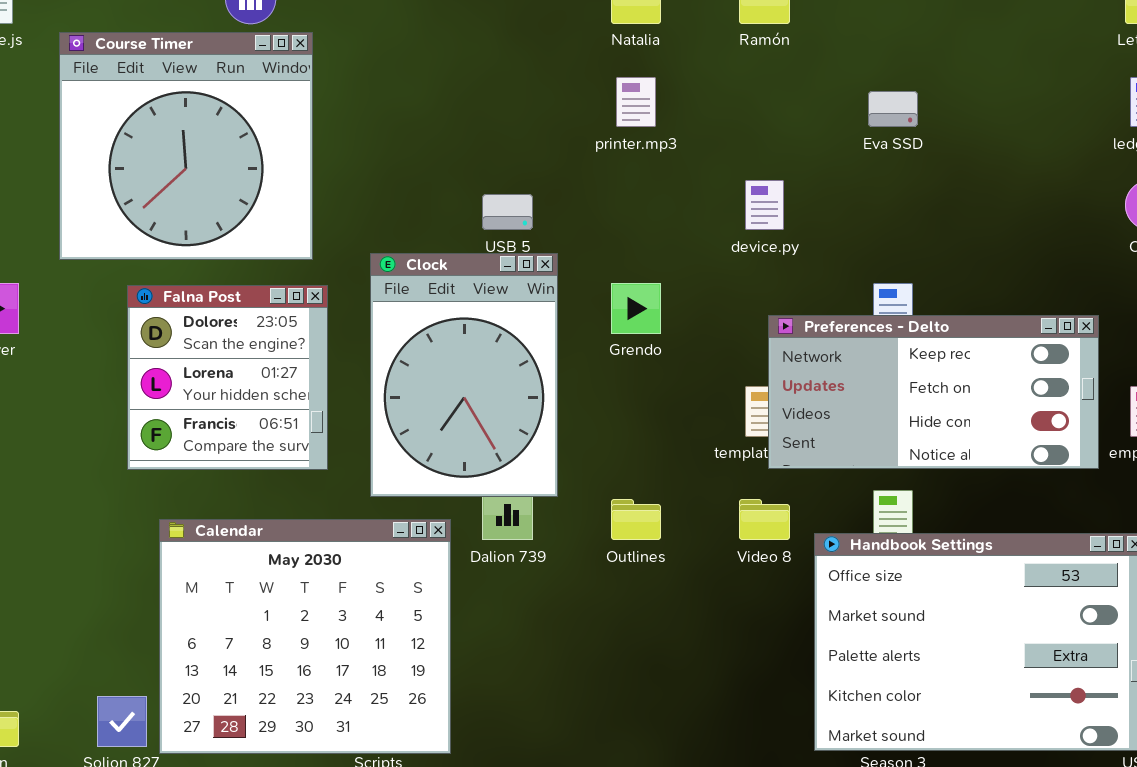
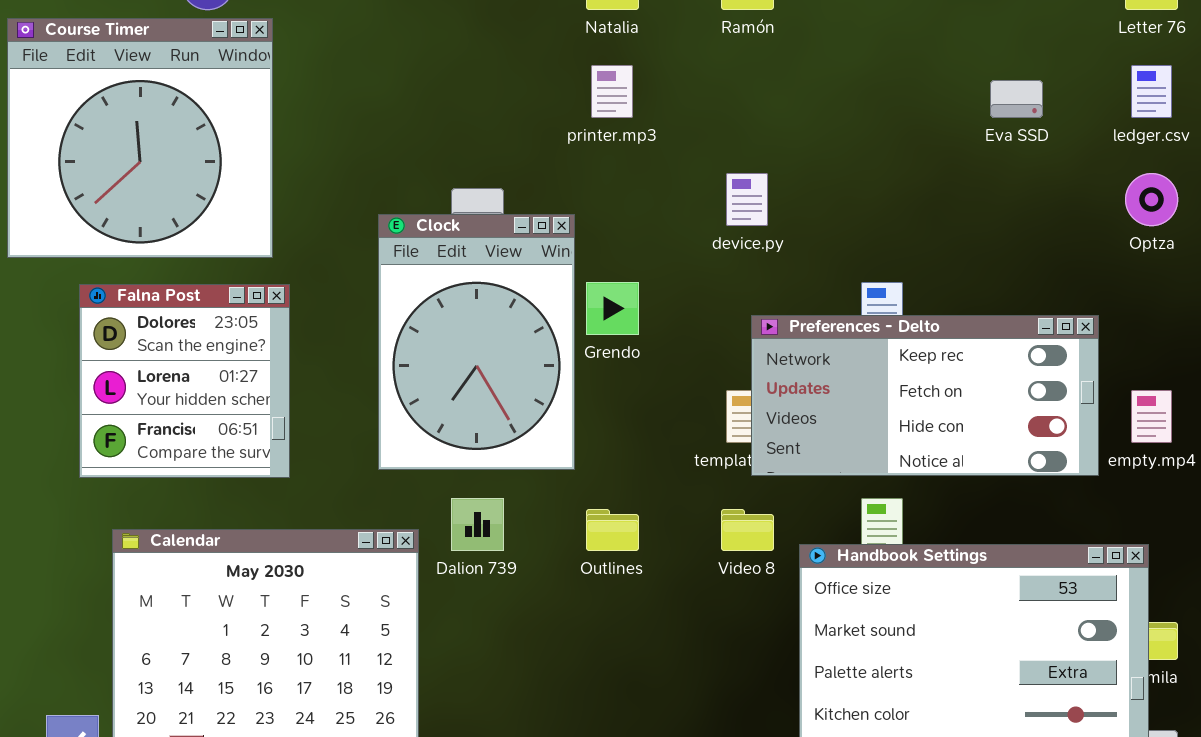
Eva SSD: [868,91,918,127] -> [990,80,1043,118], moved
Clock: [370,253,558,497] -> [378,214,575,470], moved

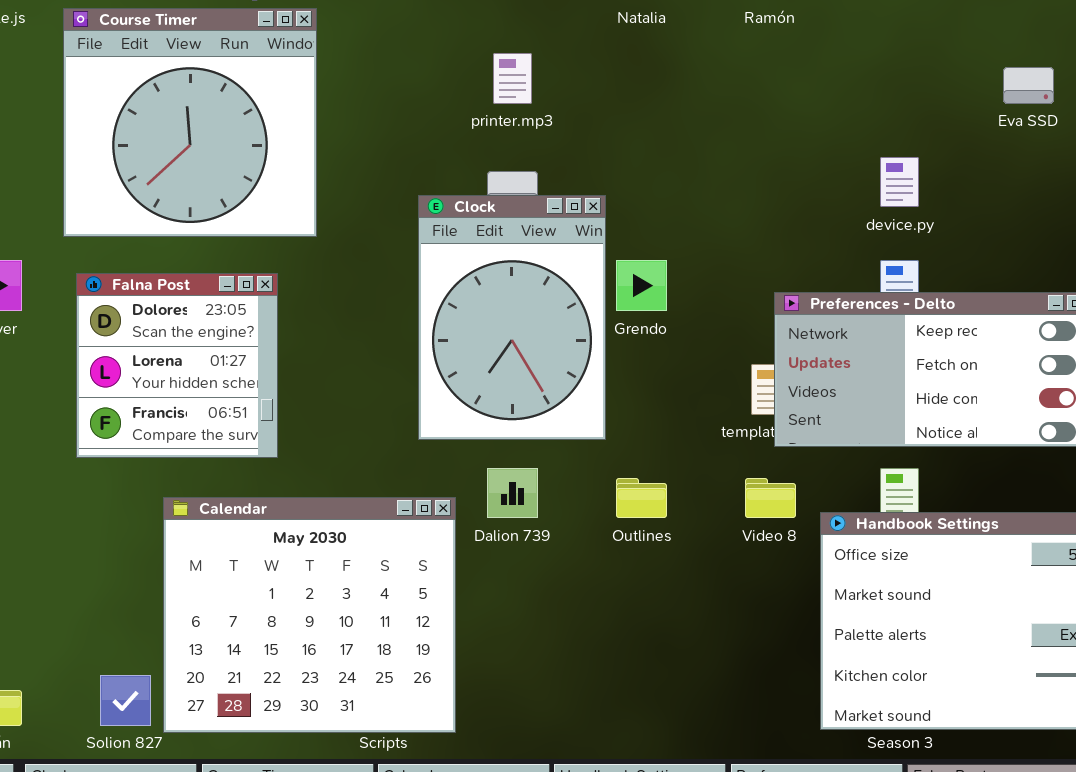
printer.mp3: [591,65,633,118] -> [493,53,532,104], moved
device.py: [726,173,768,226] -> [880,157,919,207], moved
Falna Post: [79,284,290,478] -> [76,273,278,458], moved

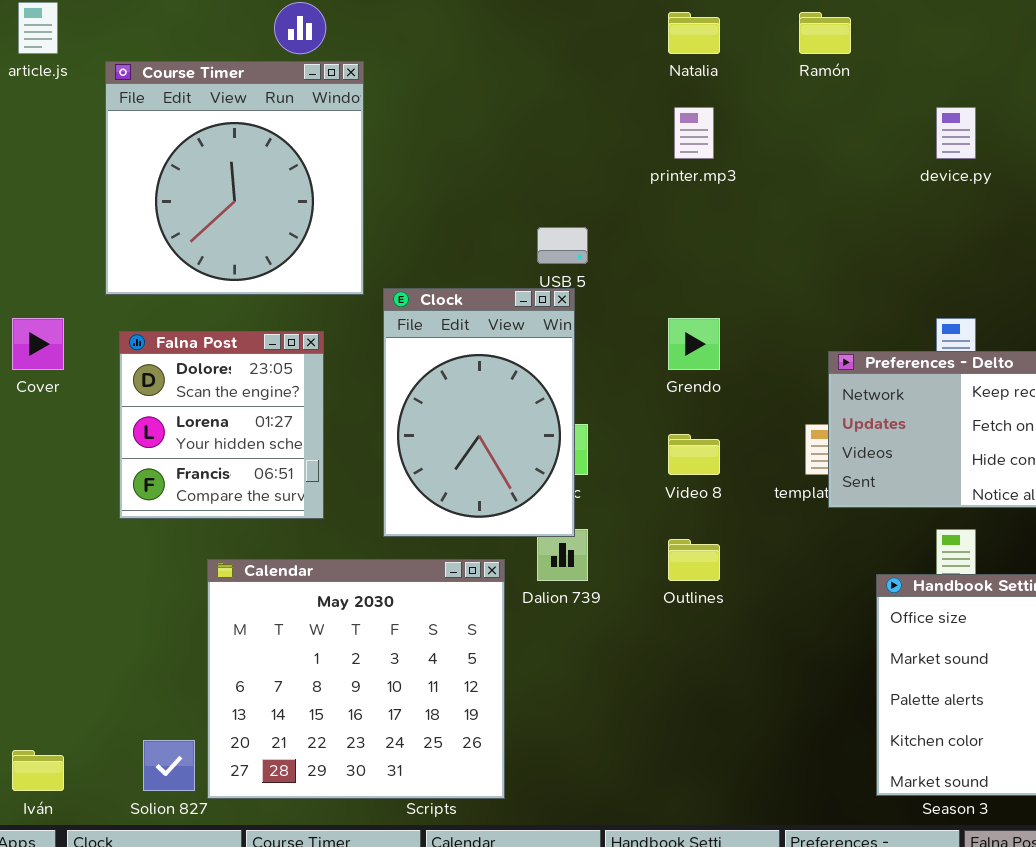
printer.mp3: [493,53,532,104] -> [674,107,714,159], moved
device.py: [880,157,919,207] -> [936,107,976,159], moved
Clock: [418,195,606,440] -> [383,288,575,537], moved
Video 8: [745,478,796,518] -> [668,434,720,475], moved

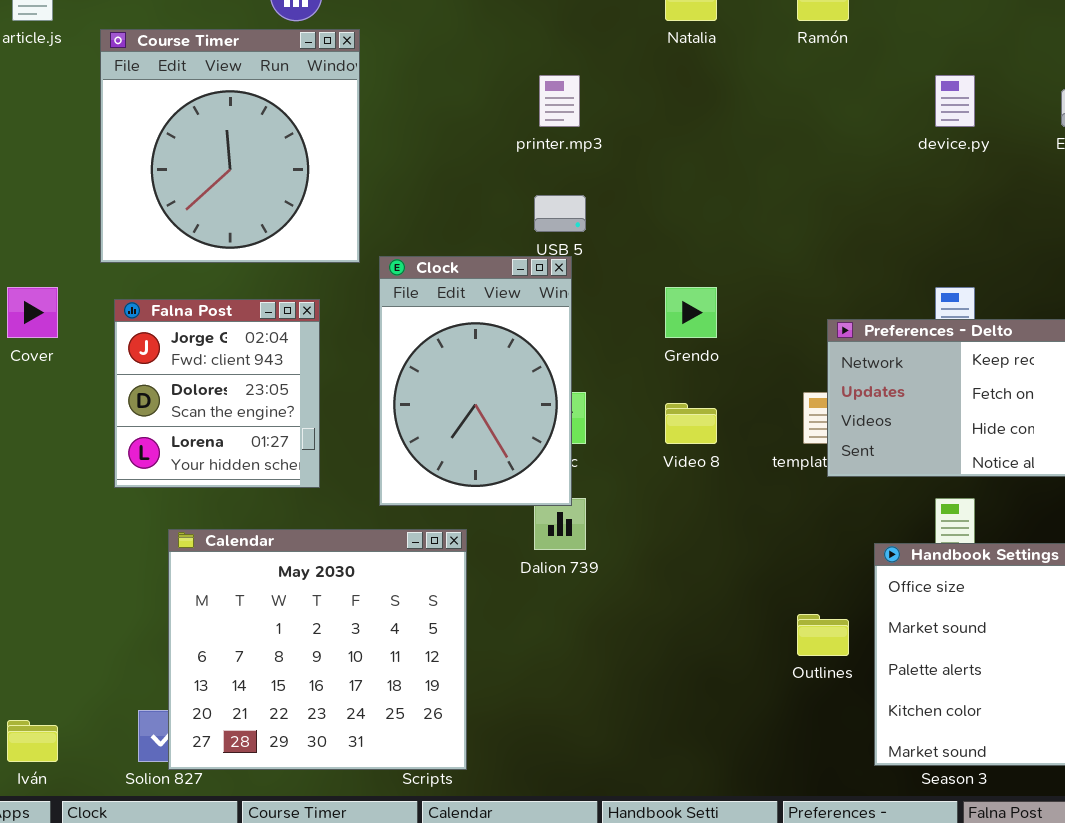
printer.mp3: [674,107,714,159] -> [539,75,580,127], moved
Falna Post: [119,331,324,519] -> [114,299,320,488], scrolled up 1 row
Outlines: [668,539,720,581] -> [797,614,849,656], moved
Calendar: [207,559,505,799] -> [168,529,467,770], moved

